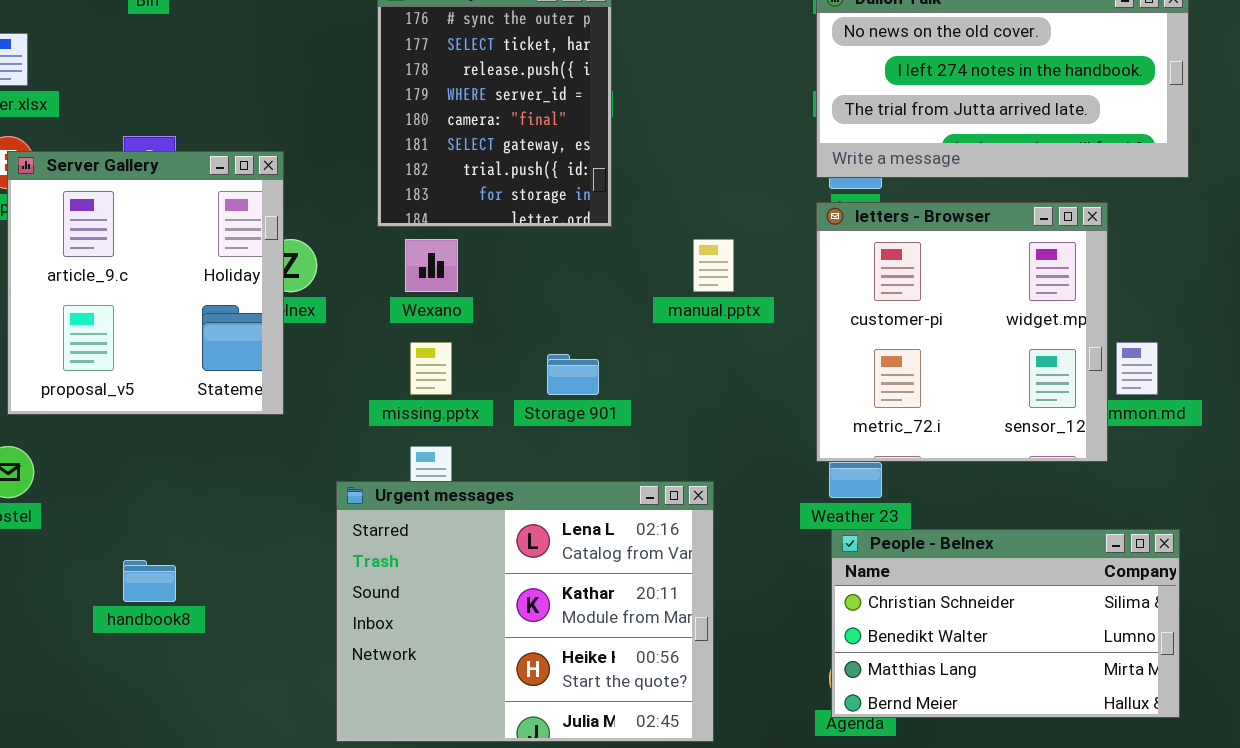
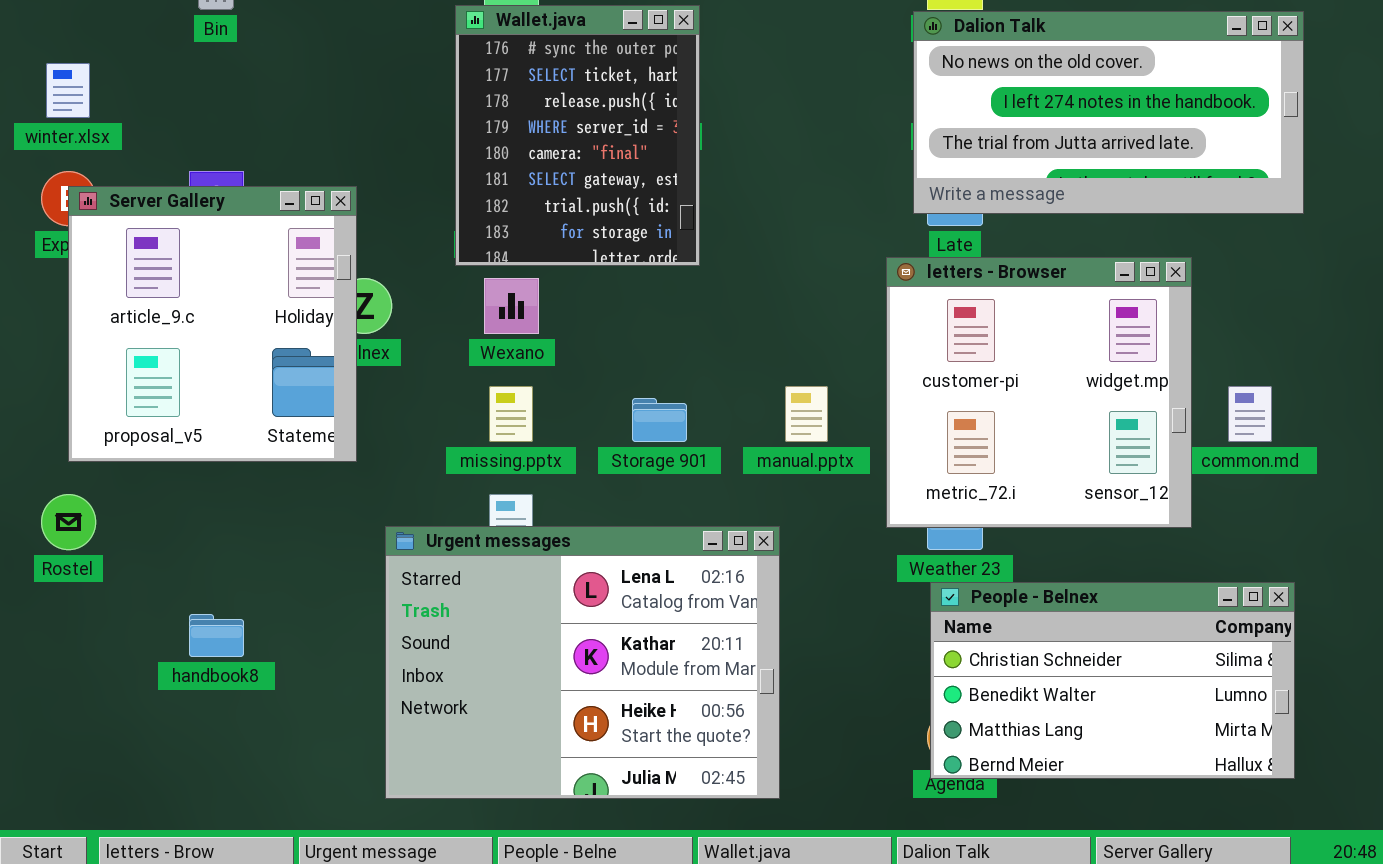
letters - Browser: [816,202,1108,462] -> [886,257,1192,528], moved
manual.pptx: [693,239,734,292] -> [785,386,828,442], moved
Urgent messages: [336,481,714,742] -> [385,526,780,799], moved

